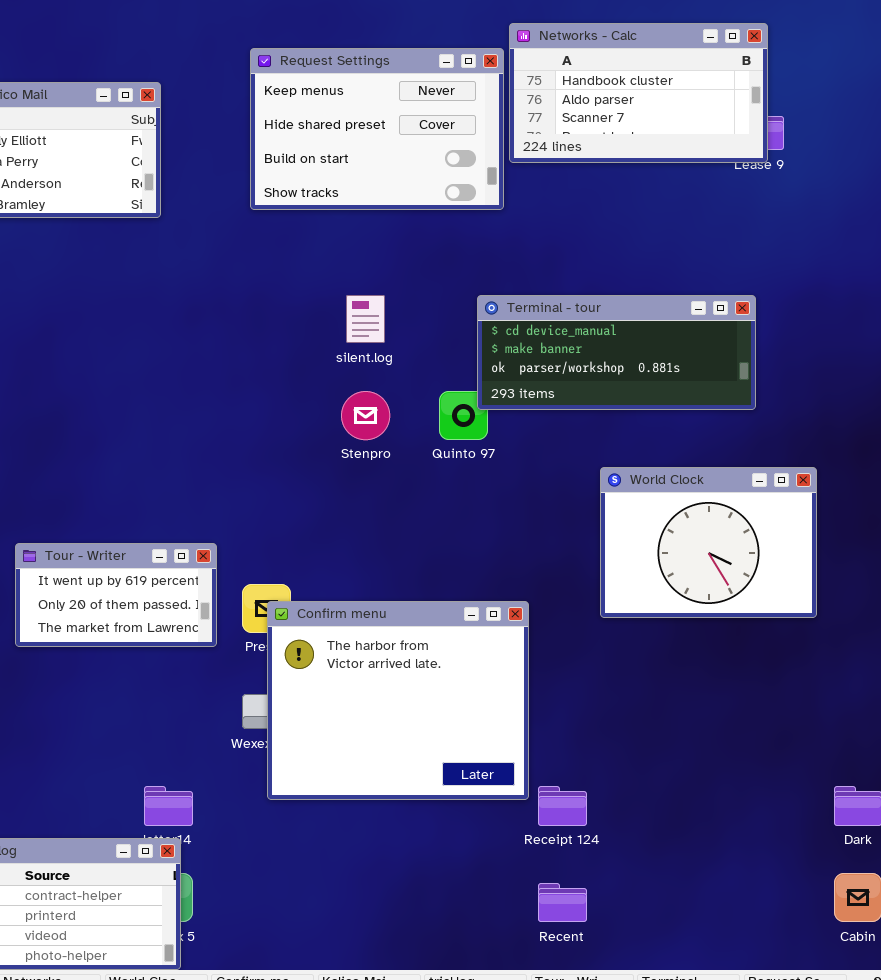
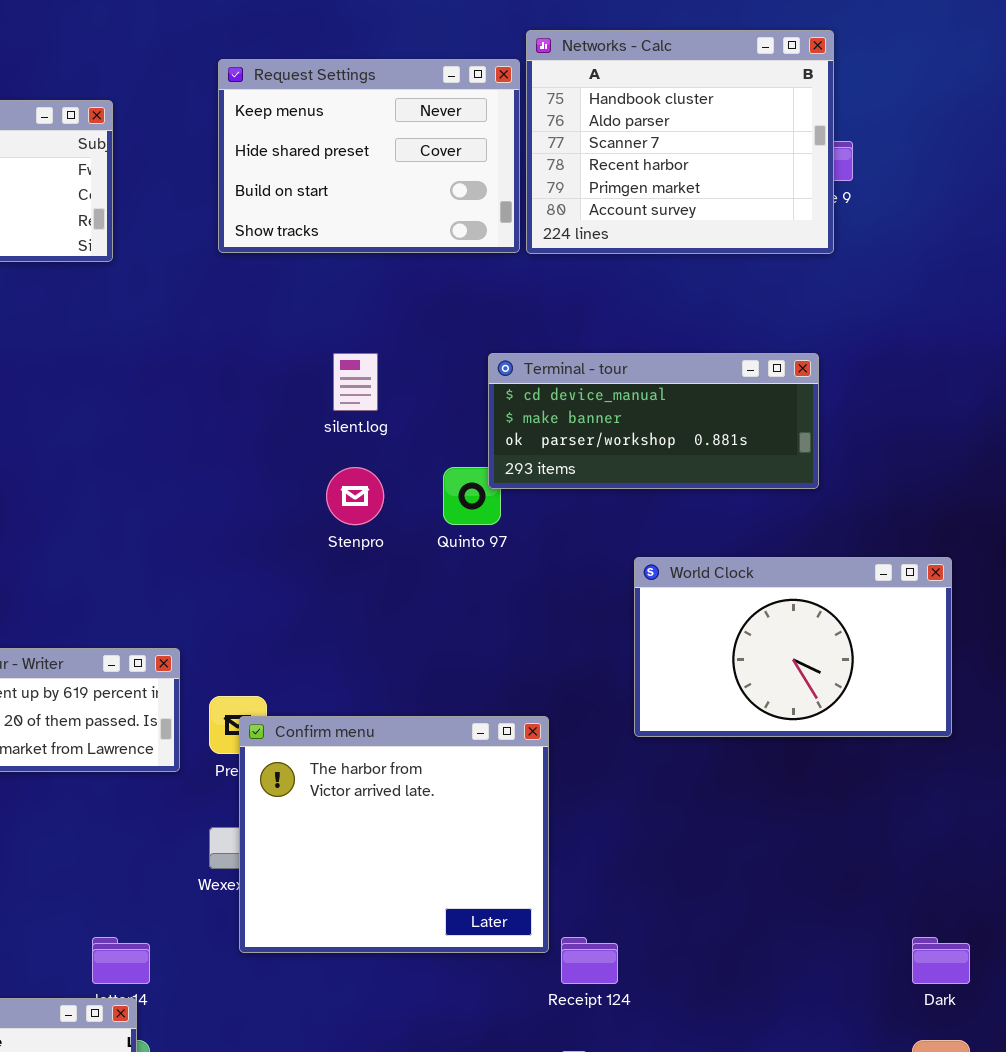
Networks - Calc: [509,23,768,163] -> [526,30,834,254], resized
World Clock: [600,467,817,618] -> [634,557,952,737], resized

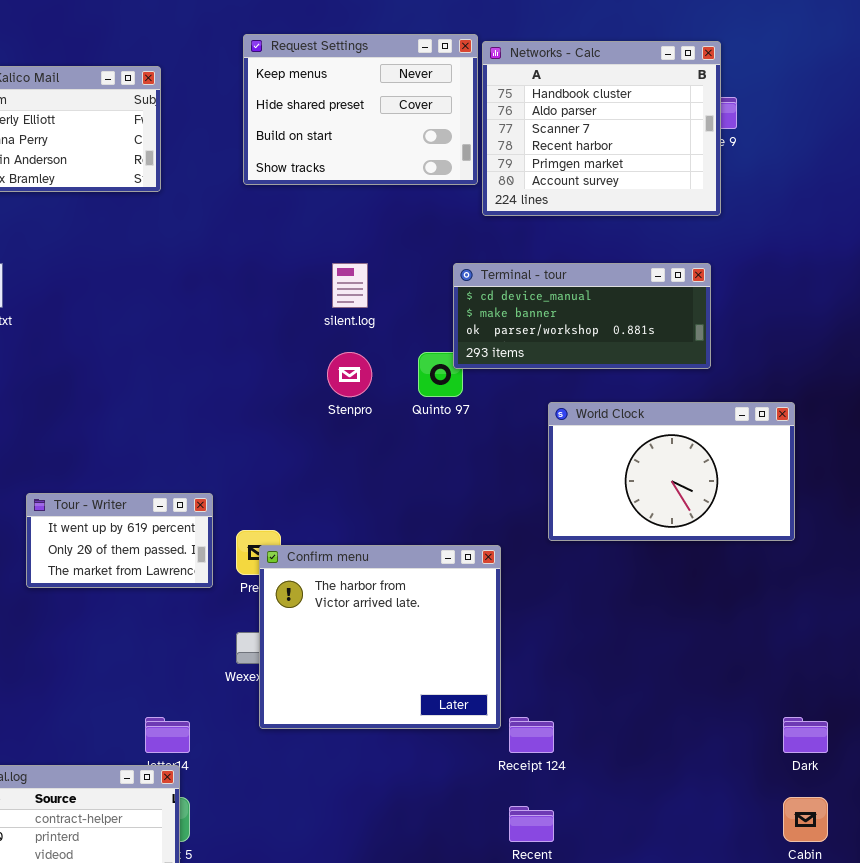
Networks - Calc: [526,30,834,254] -> [482,41,721,216], moved
World Clock: [634,557,952,737] -> [548,402,795,541], moved

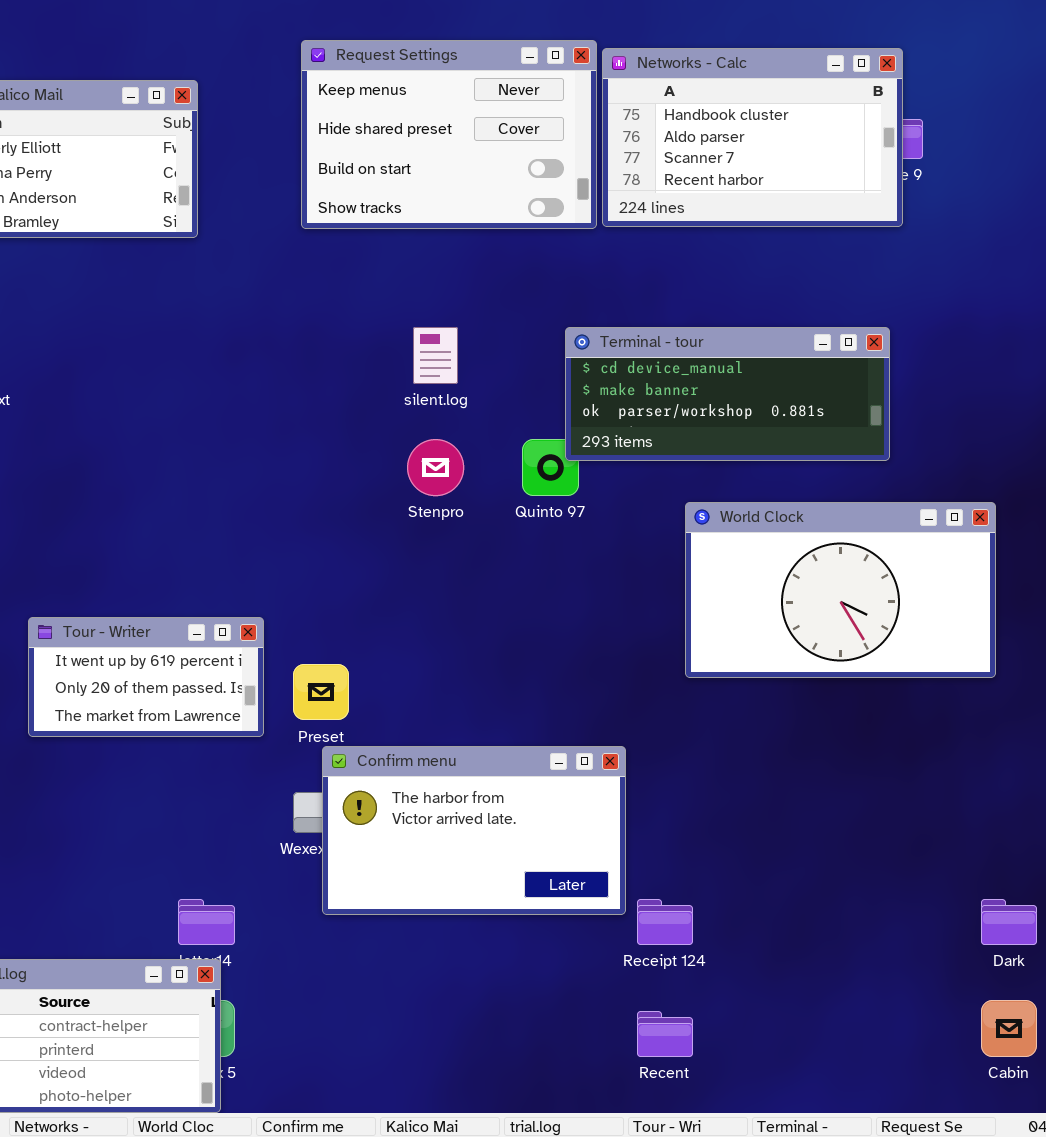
Networks - Calc: [482,41,721,216] -> [602,48,903,227], resized
Confirm menu: [259,545,501,729] -> [322,746,626,915], resized

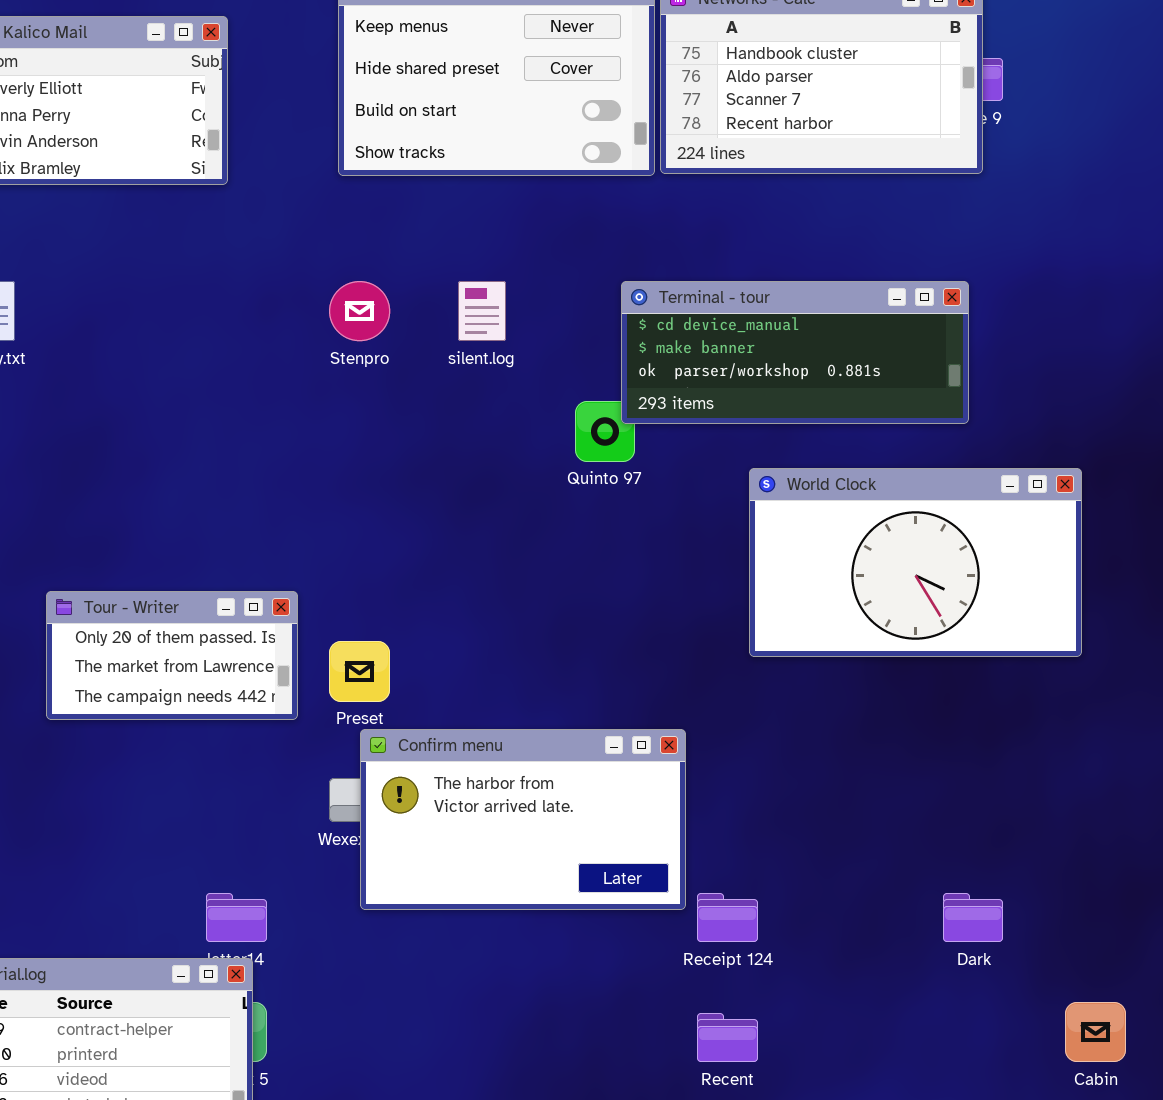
Stenpro: [407,439,464,496] -> [329,281,390,341], moved
Tour - Writer: [28,617,264,737] -> [46,591,298,720], scrolled down 1 row
Dark: [981,899,1037,945] -> [943,893,1003,942], moved

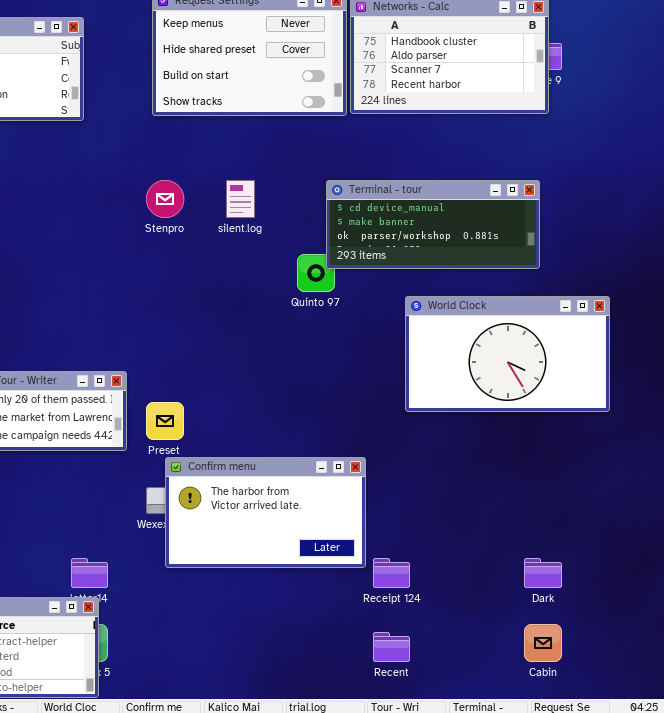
Cabin: [1065,1002,1126,1062] -> [524,624,562,662], moved

